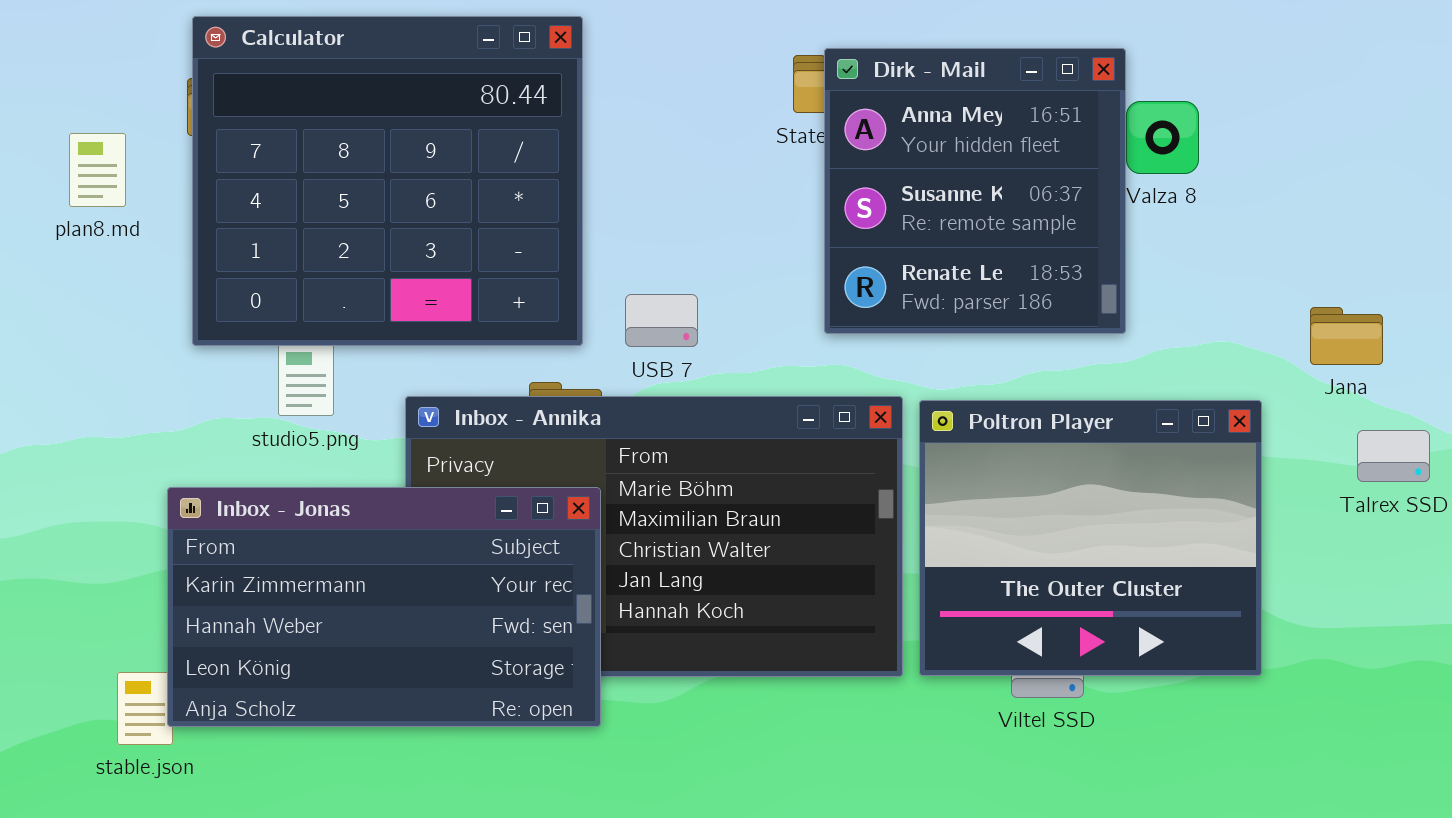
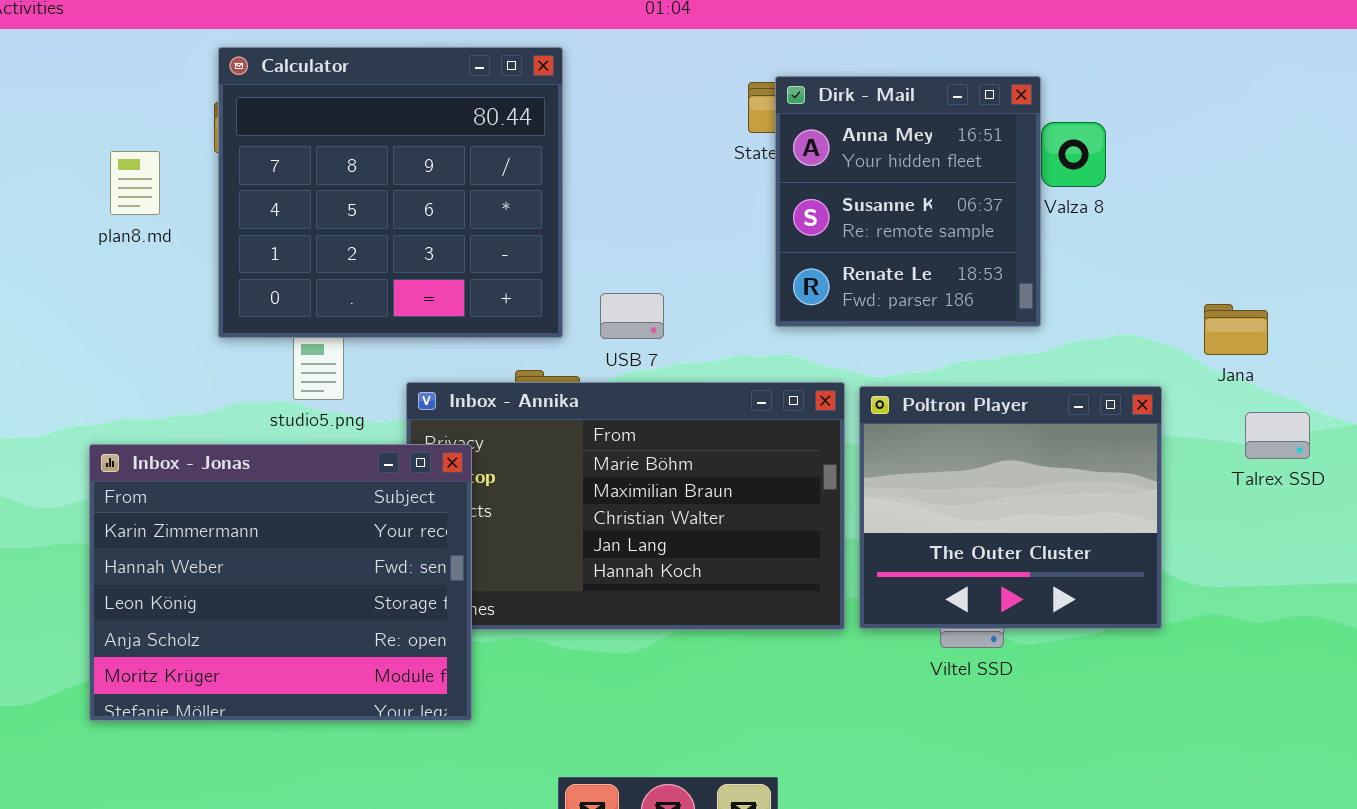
Inbox - Jonas: [167,487,601,727] -> [89,444,472,721], moved, resized

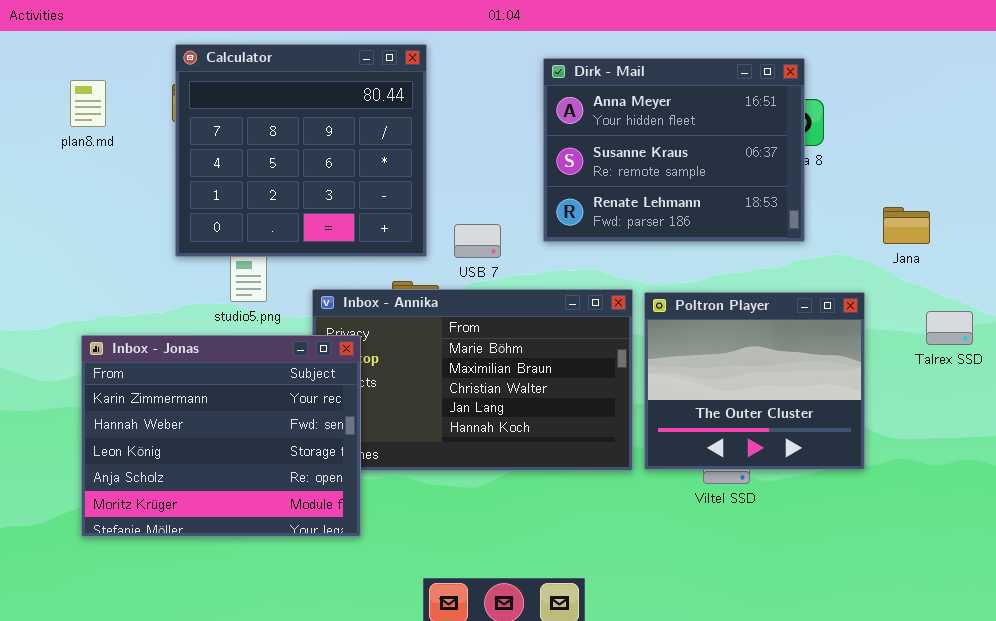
Dirk - Mail: [775,76,1041,327] -> [543,58,805,242], moved, resized
plan8.md: [110,151,160,215] -> [70,80,106,127], moved
Jana: [1204,304,1268,355] -> [883,207,930,244], moved

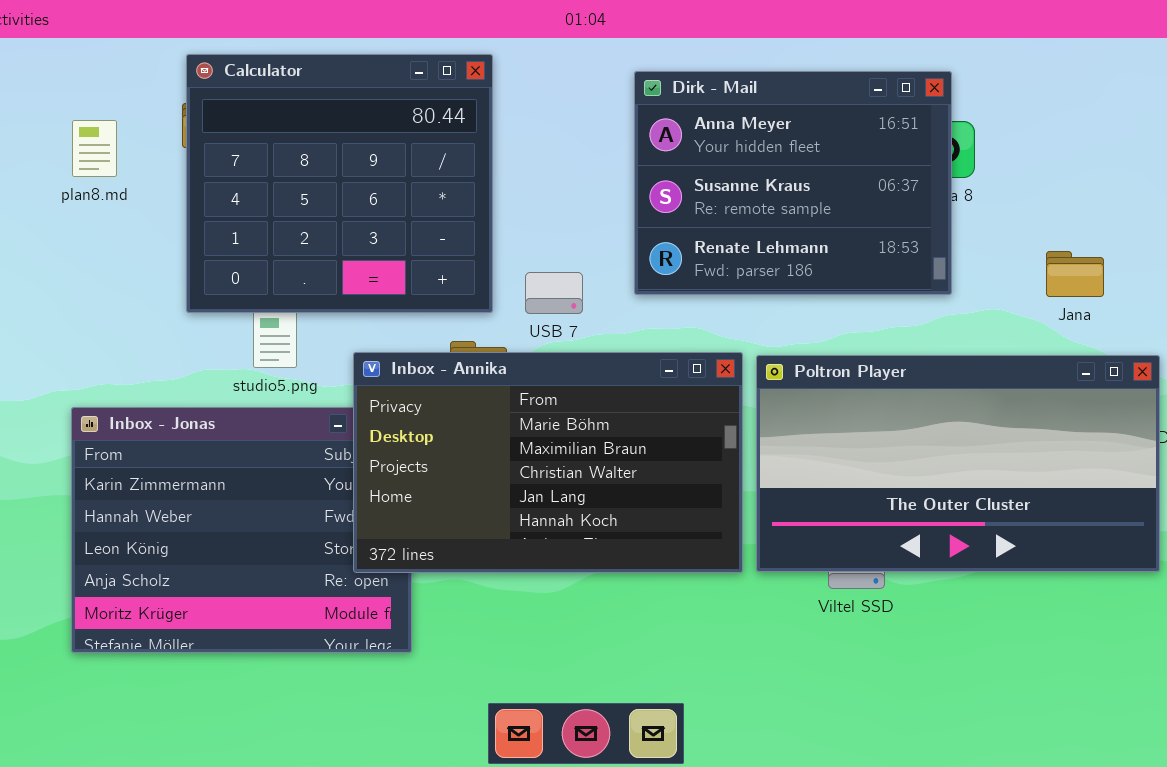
plan8.md: [70,80,106,127] -> [72,120,117,177], moved
Inbox - Annika: [312,289,633,471] -> [353,352,743,573], raised
Poltron Player: [644,292,865,470] -> [756,355,1160,572], resized

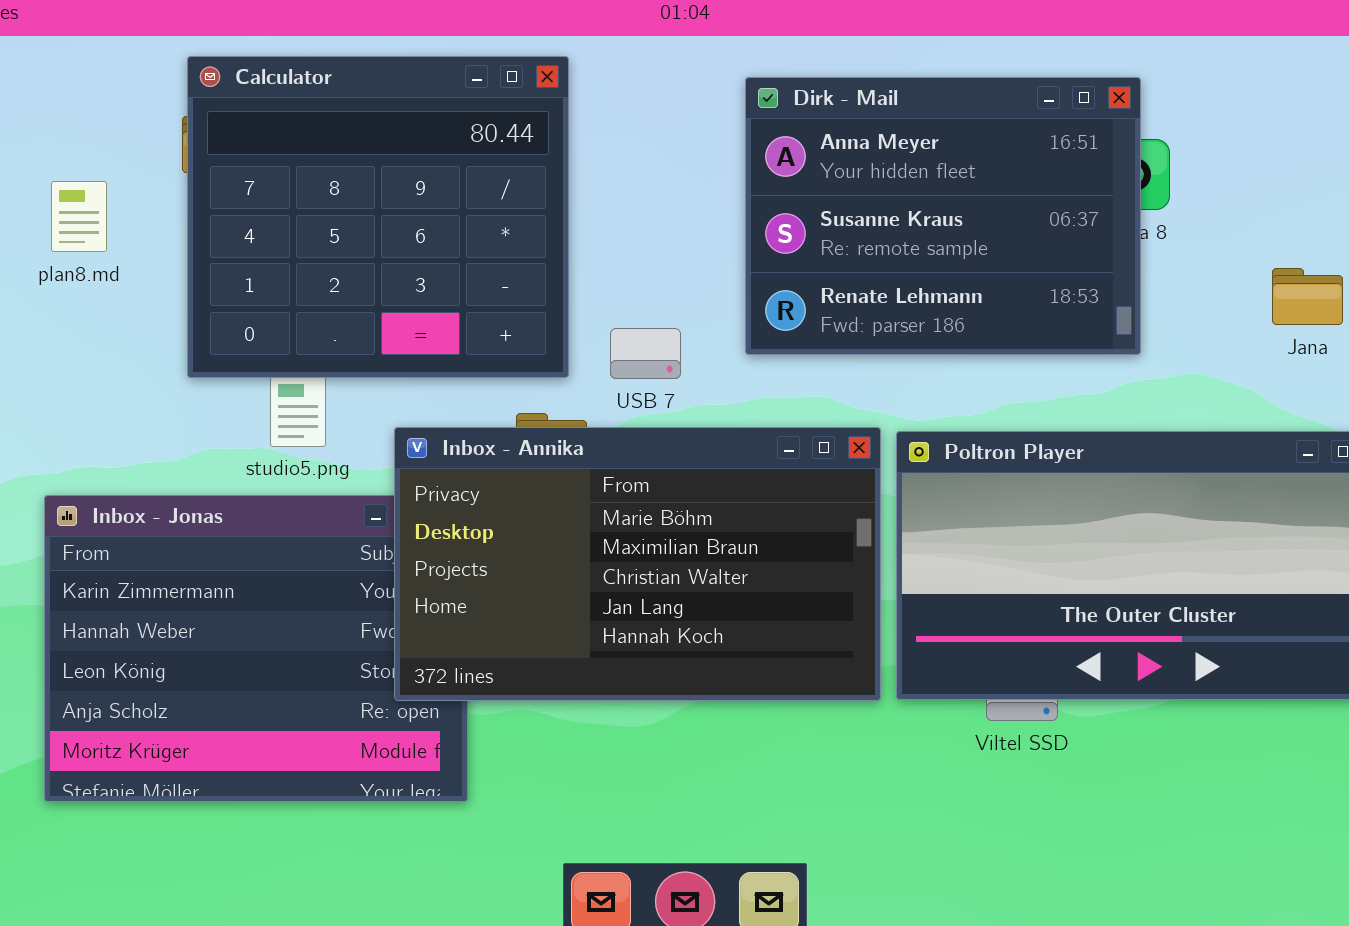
plan8.md: [72,120,117,177] -> [51,181,107,252], moved
Jana: [1046,251,1104,297] -> [1272,268,1343,325], moved

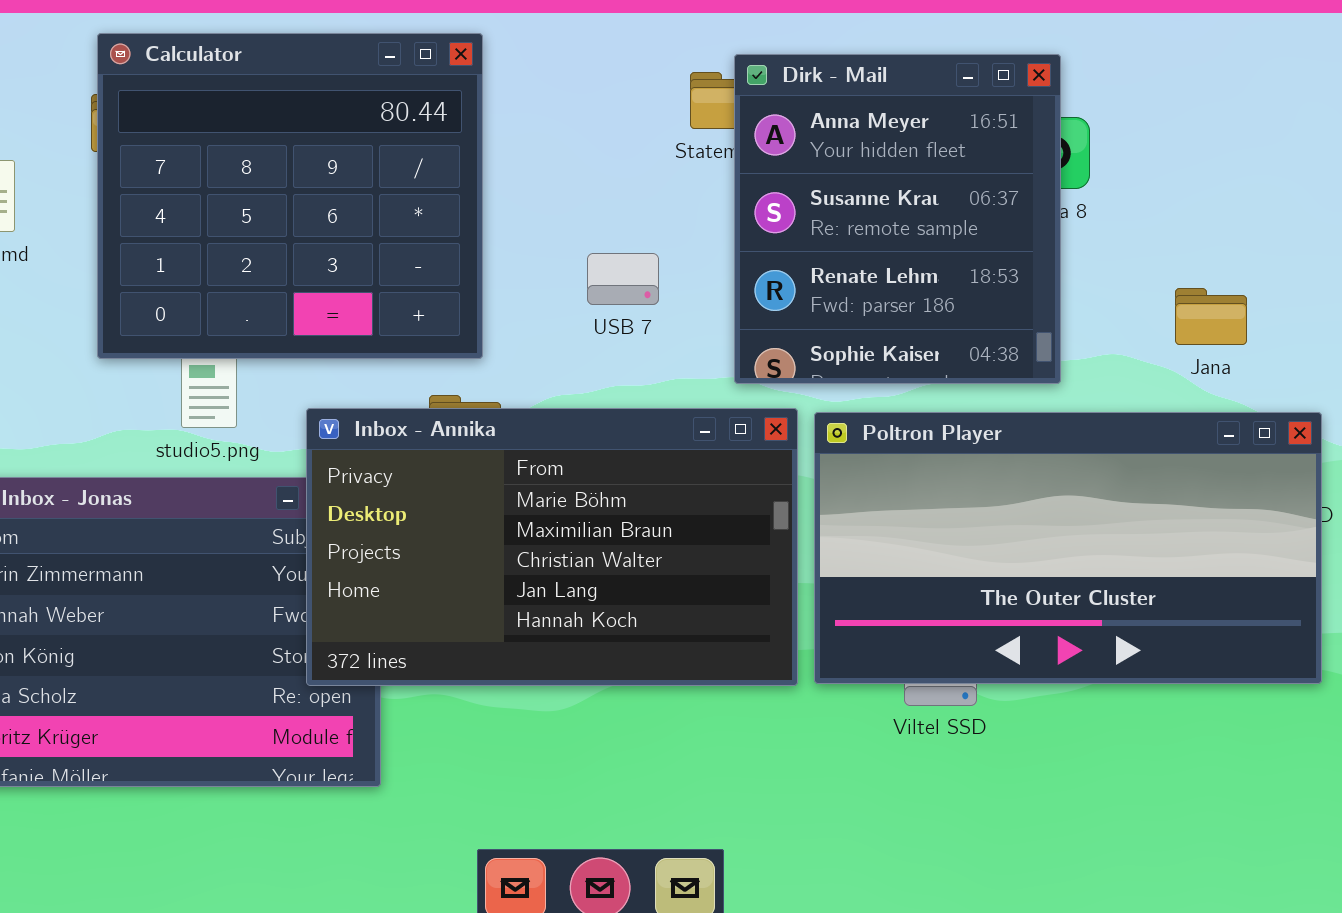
Dirk - Mail: [745,77,1141,355] -> [734,54,1061,384], resized
Jana: [1272,268,1343,325] -> [1175,288,1247,345], moved
USB 7: [610,328,681,379] -> [587,253,659,305], moved

